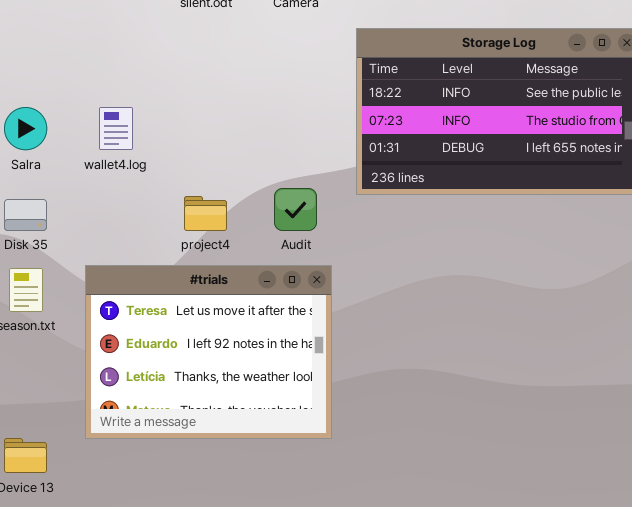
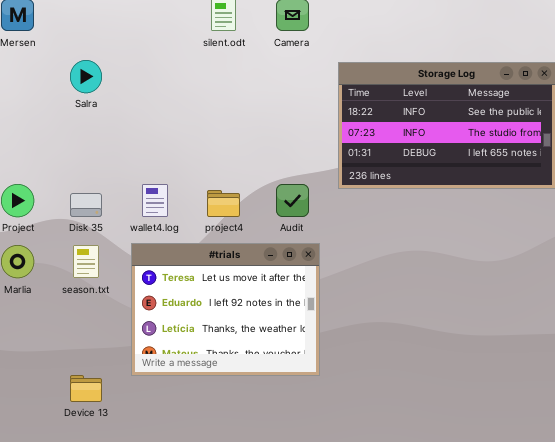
Salra: [4,107,47,150] -> [70,60,102,93], moved
wallet4.log: [99,107,133,150] -> [142,184,168,217], moved

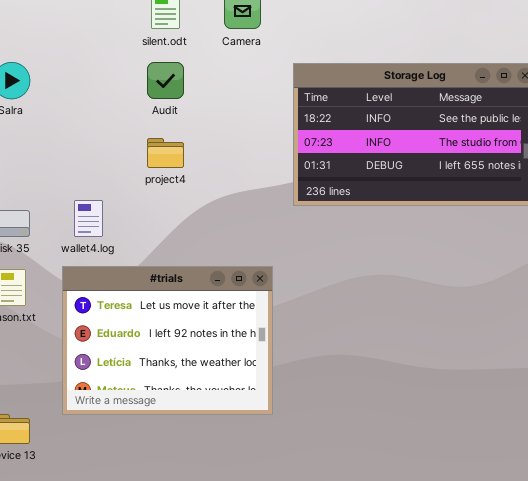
Audit: [276,184,309,217] -> [147,62,184,99], moved
project4: [207,190,240,217] -> [147,138,184,168], moved

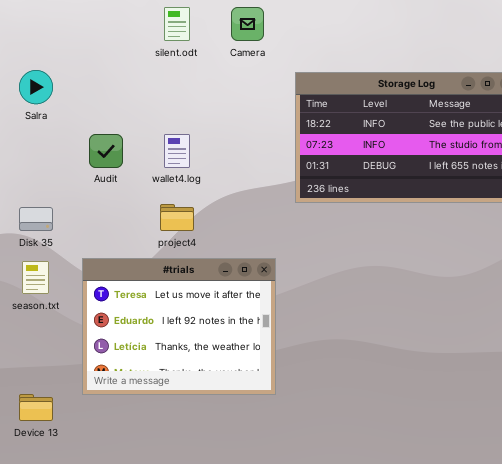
Audit: [147,62,184,99] -> [89,134,123,168], moved
project4: [147,138,184,168] -> [160,204,194,231], moved
wallet4.log: [74,200,103,237] -> [164,134,190,168], moved

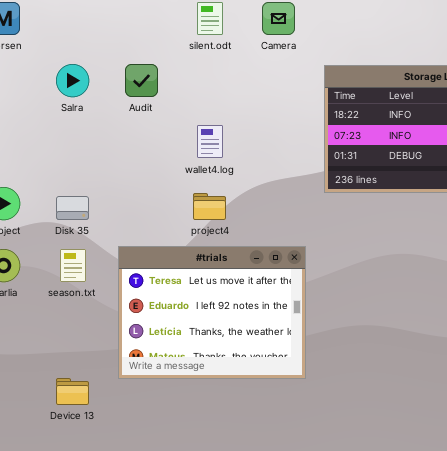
Audit: [89,134,123,168] -> [125,64,158,97], moved

